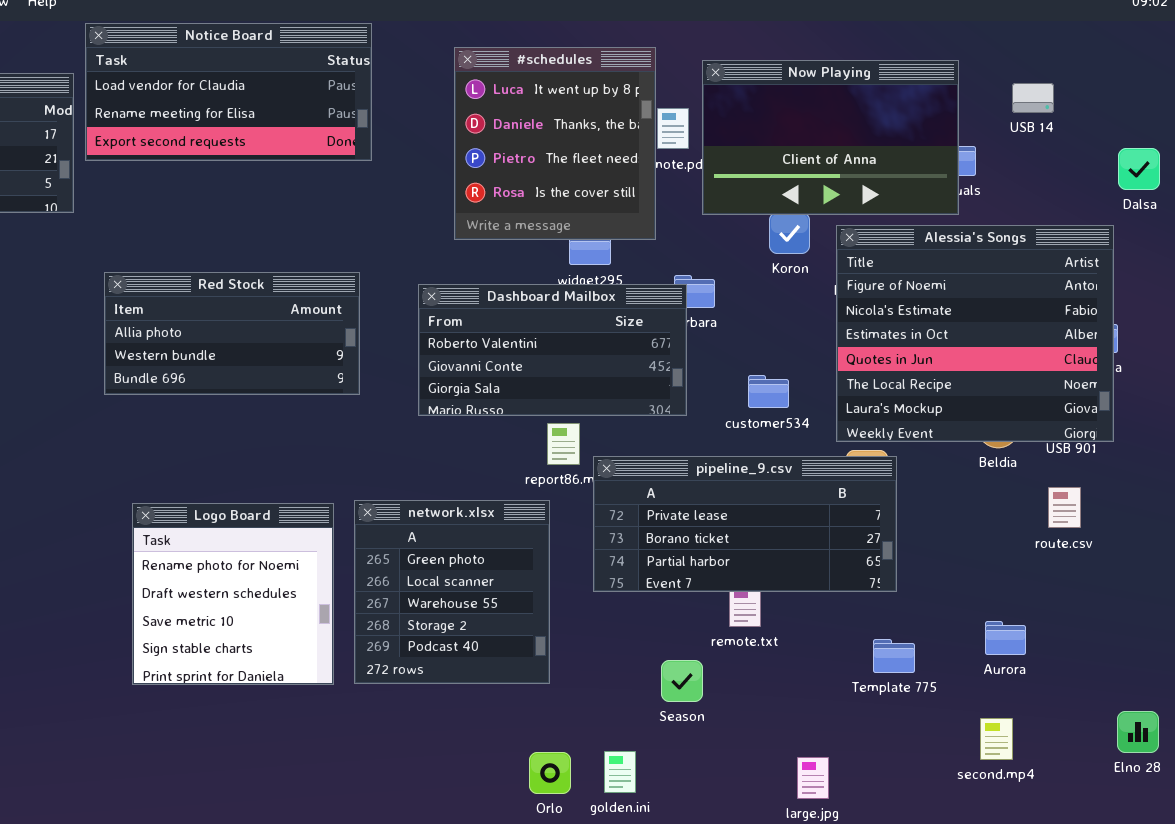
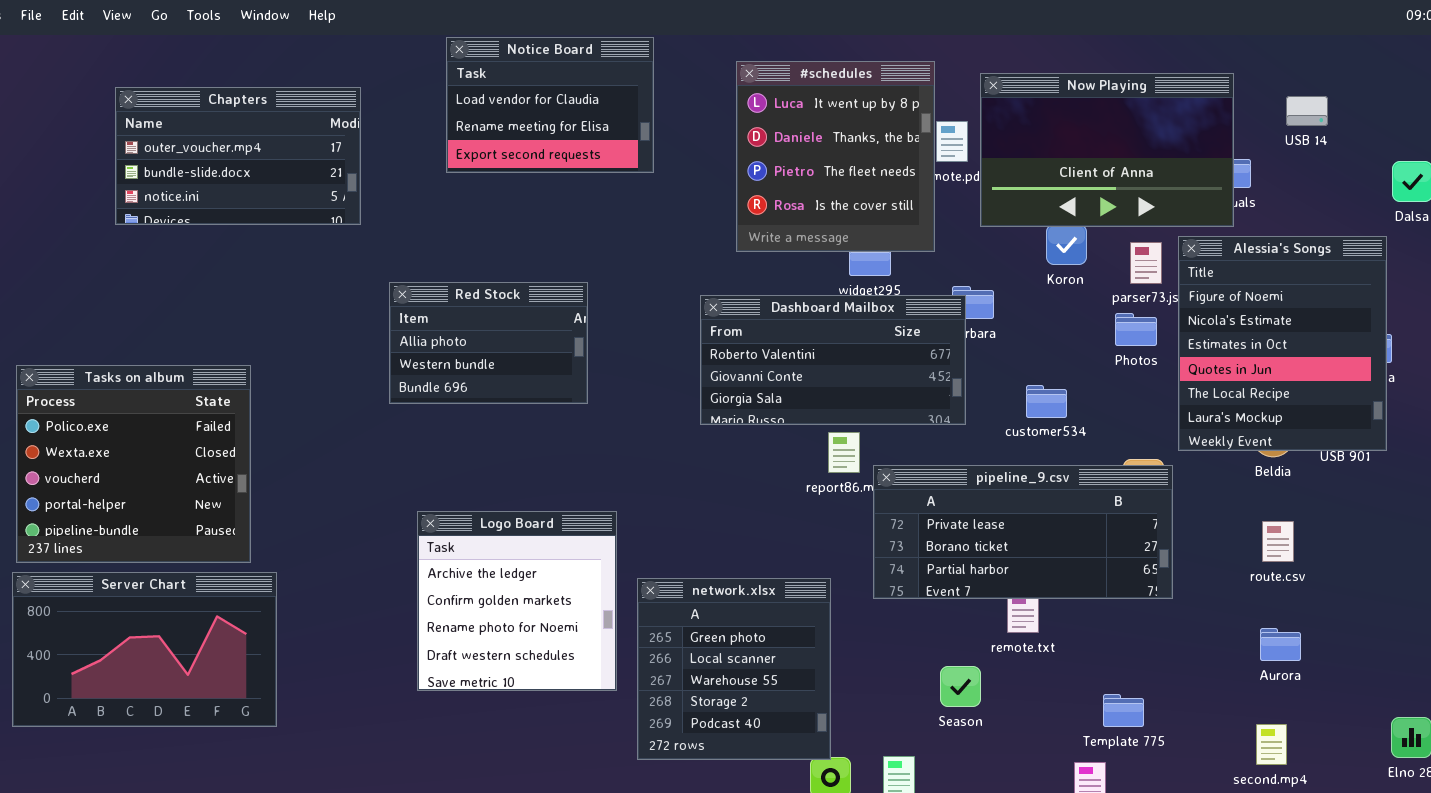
Notice Board: [85,23,372,161] -> [446,37,654,173], resized
Alessia's Songs: [836,225,1114,442] -> [1178,236,1387,451], resized
Red Stock: [104,272,360,395] -> [389,282,588,404], resized
route.csv: [1048,487,1081,528] -> [1262,521,1294,562], moved
network.xlsx: [354,500,550,684] -> [637,578,831,760], moved
Logo Board: [132,503,334,685] -> [417,511,617,691], scrolled up 2 rows
Template 775: [873,639,915,673] -> [1103,694,1144,727], moved

